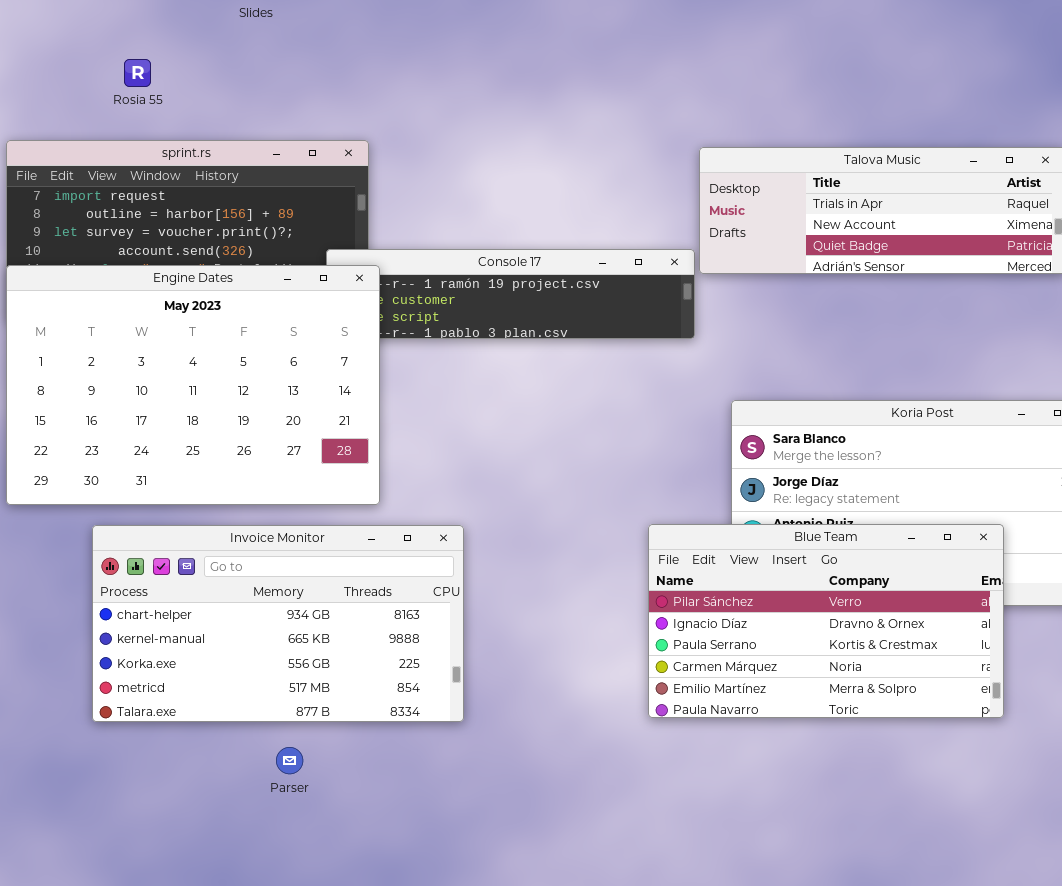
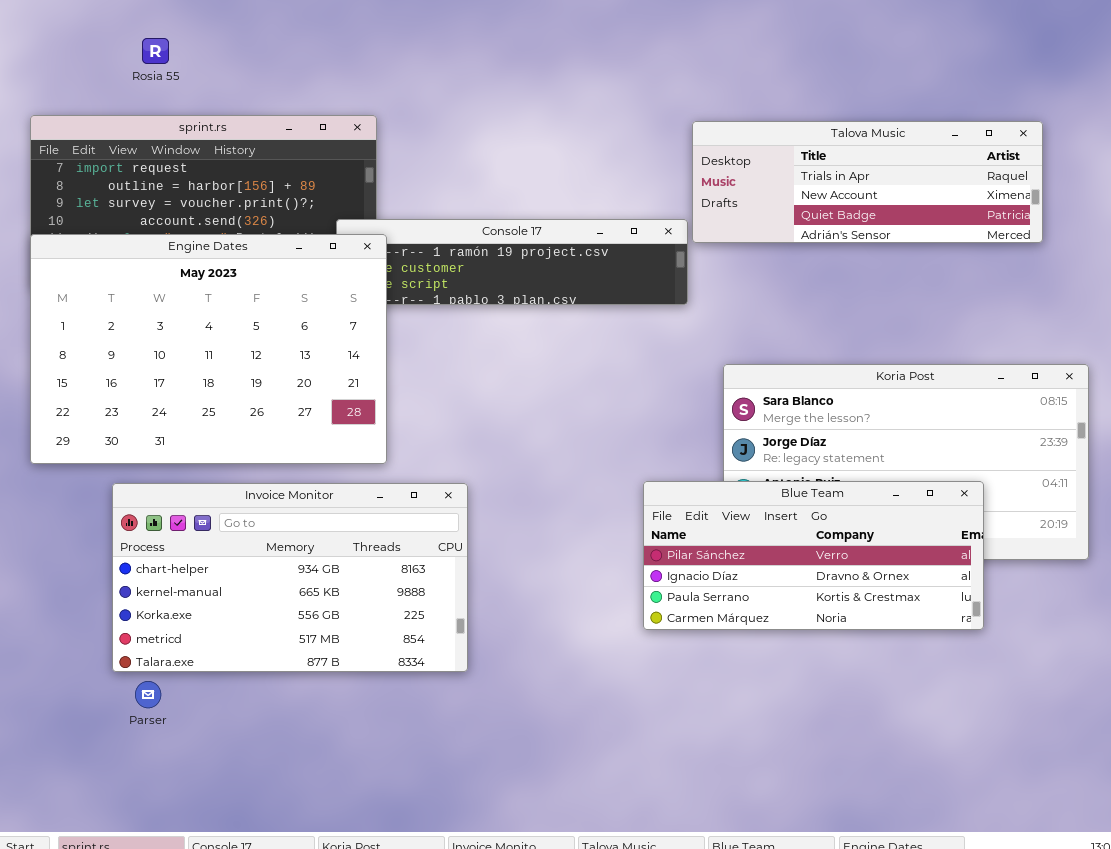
Blue Team: [648,524,1004,718] -> [643,481,984,630], resized
Parser: [276,747,303,774] -> [135,681,161,708], moved

